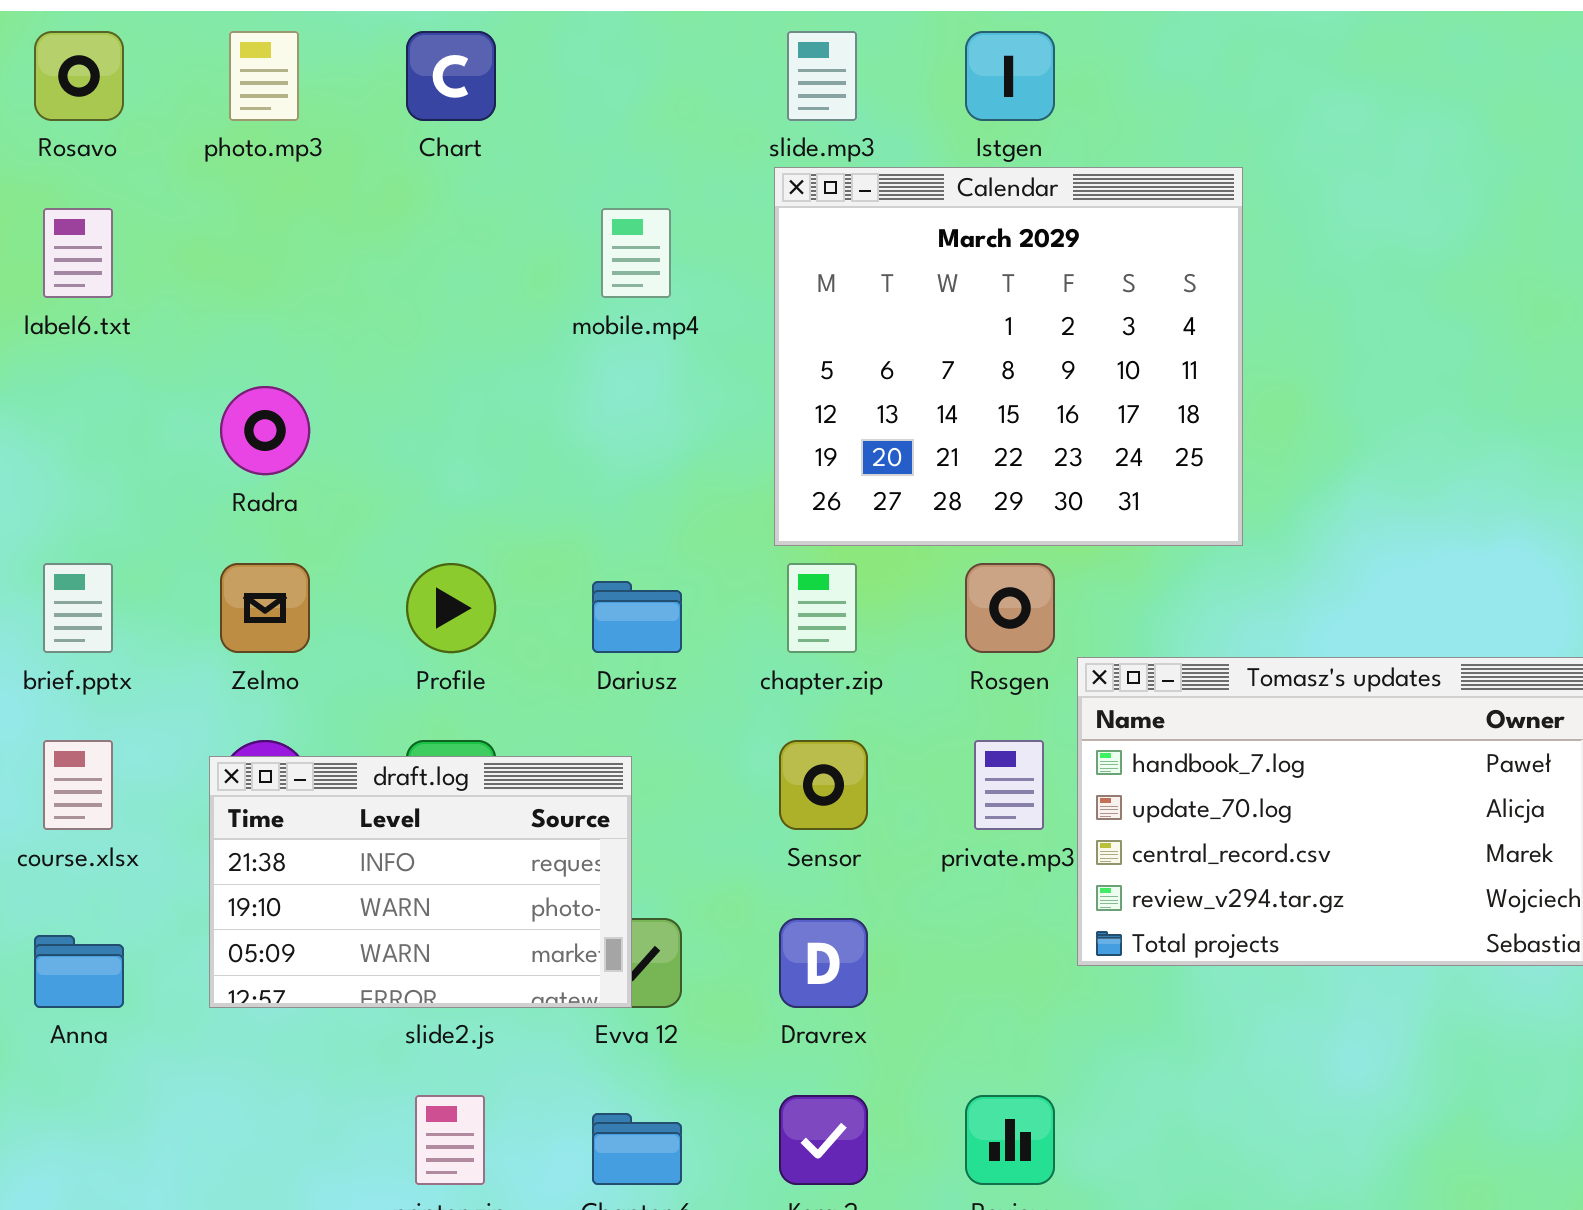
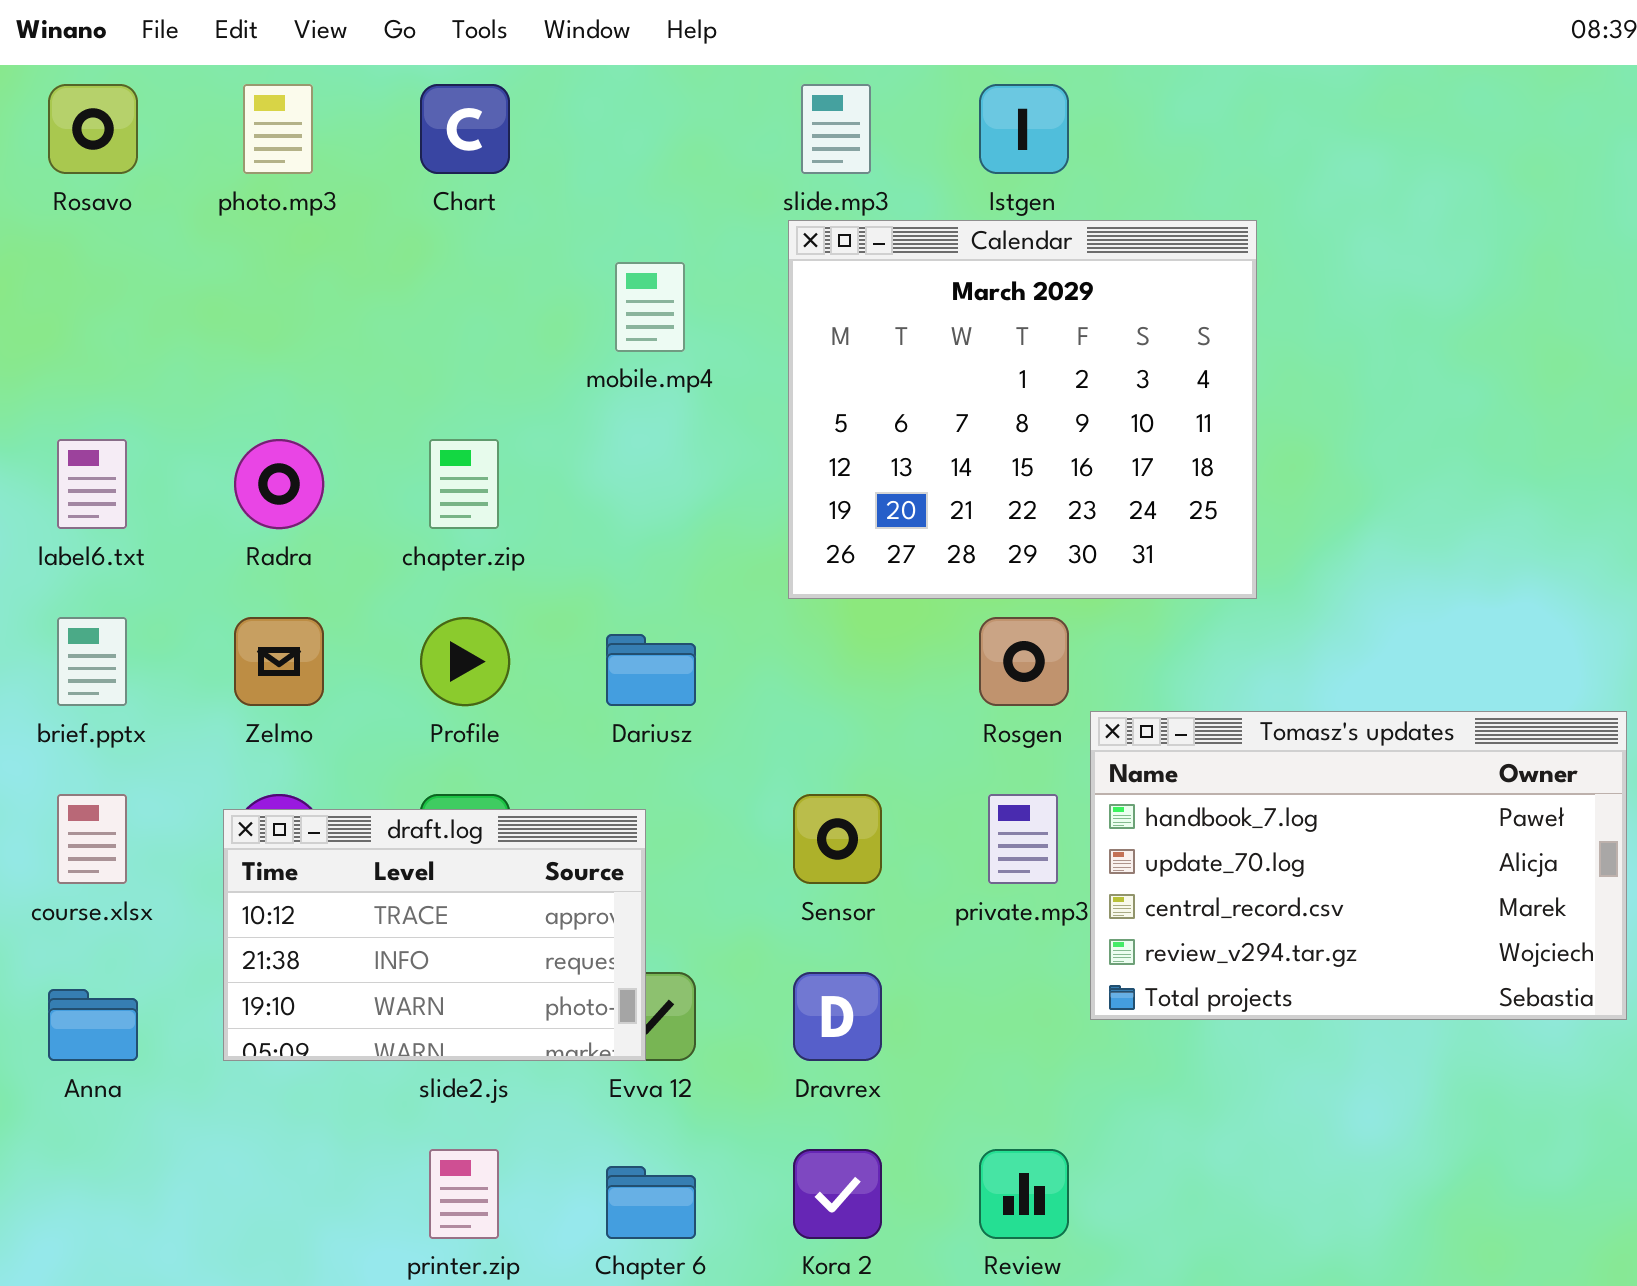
label6.txt: [43,208,113,298] -> [57,439,127,529], moved
chapter.zip: [787,563,857,653] -> [429,439,499,529], moved
draft.log: [209,756,632,1008] -> [223,809,646,1061], scrolled up 1 row

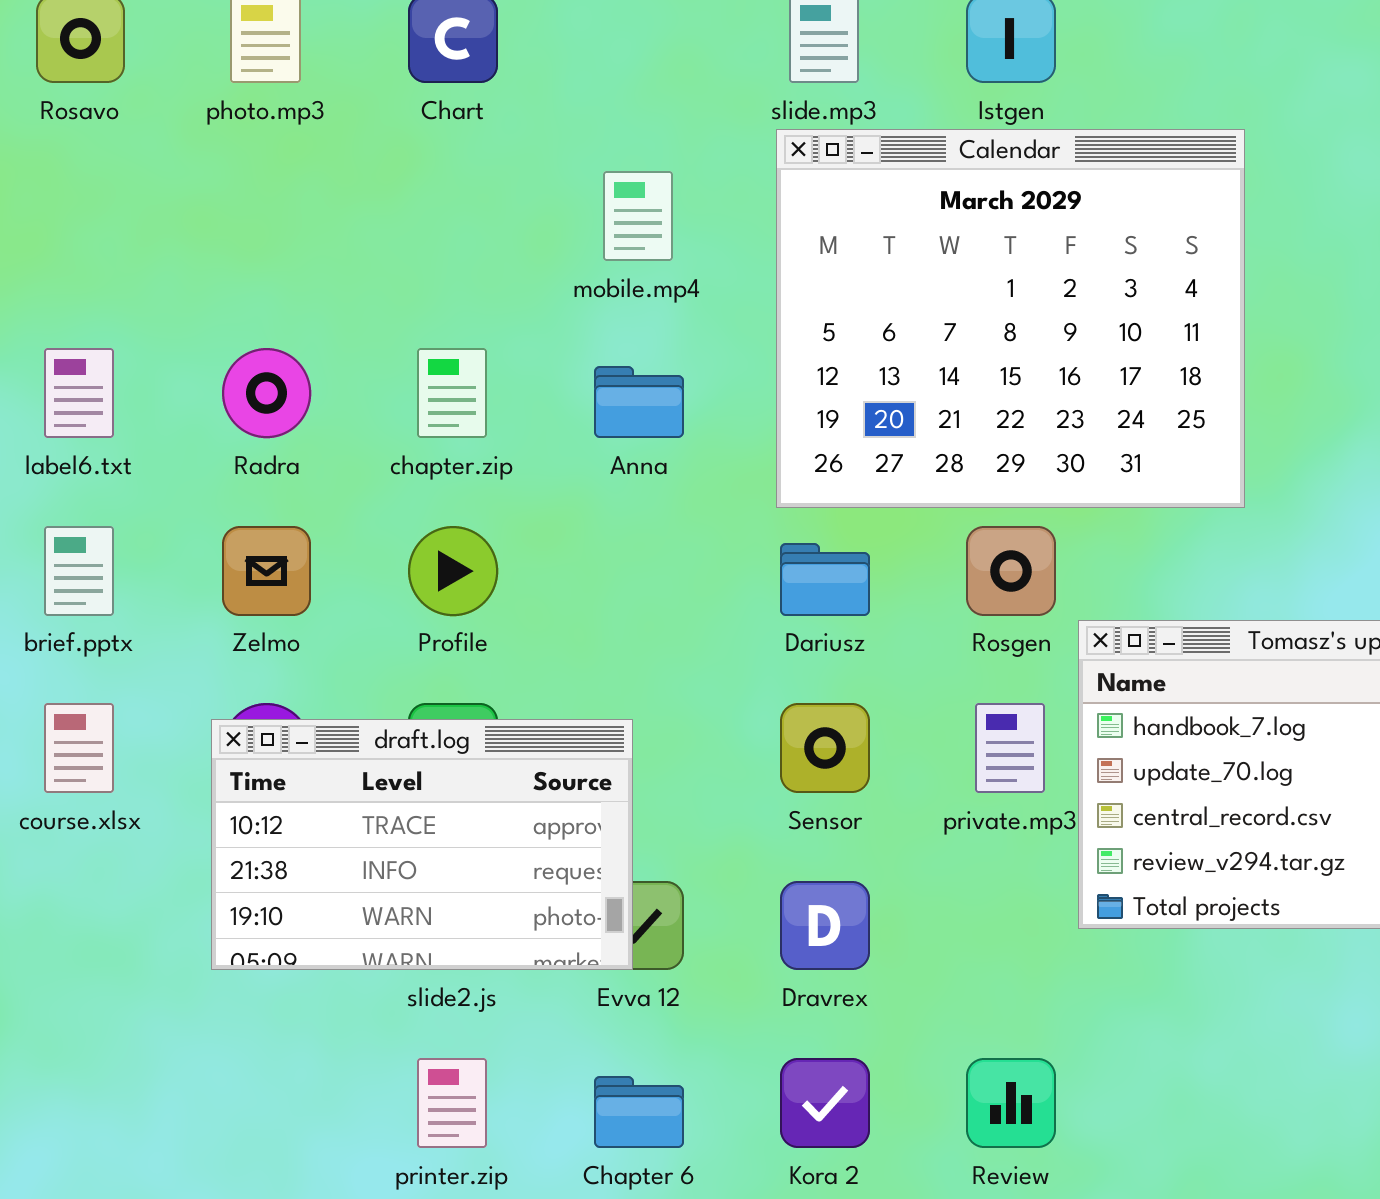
Dariusz: [606,634,696,706] -> [780,543,870,616], moved
Anna: [48,989,138,1061] -> [594,366,684,438], moved

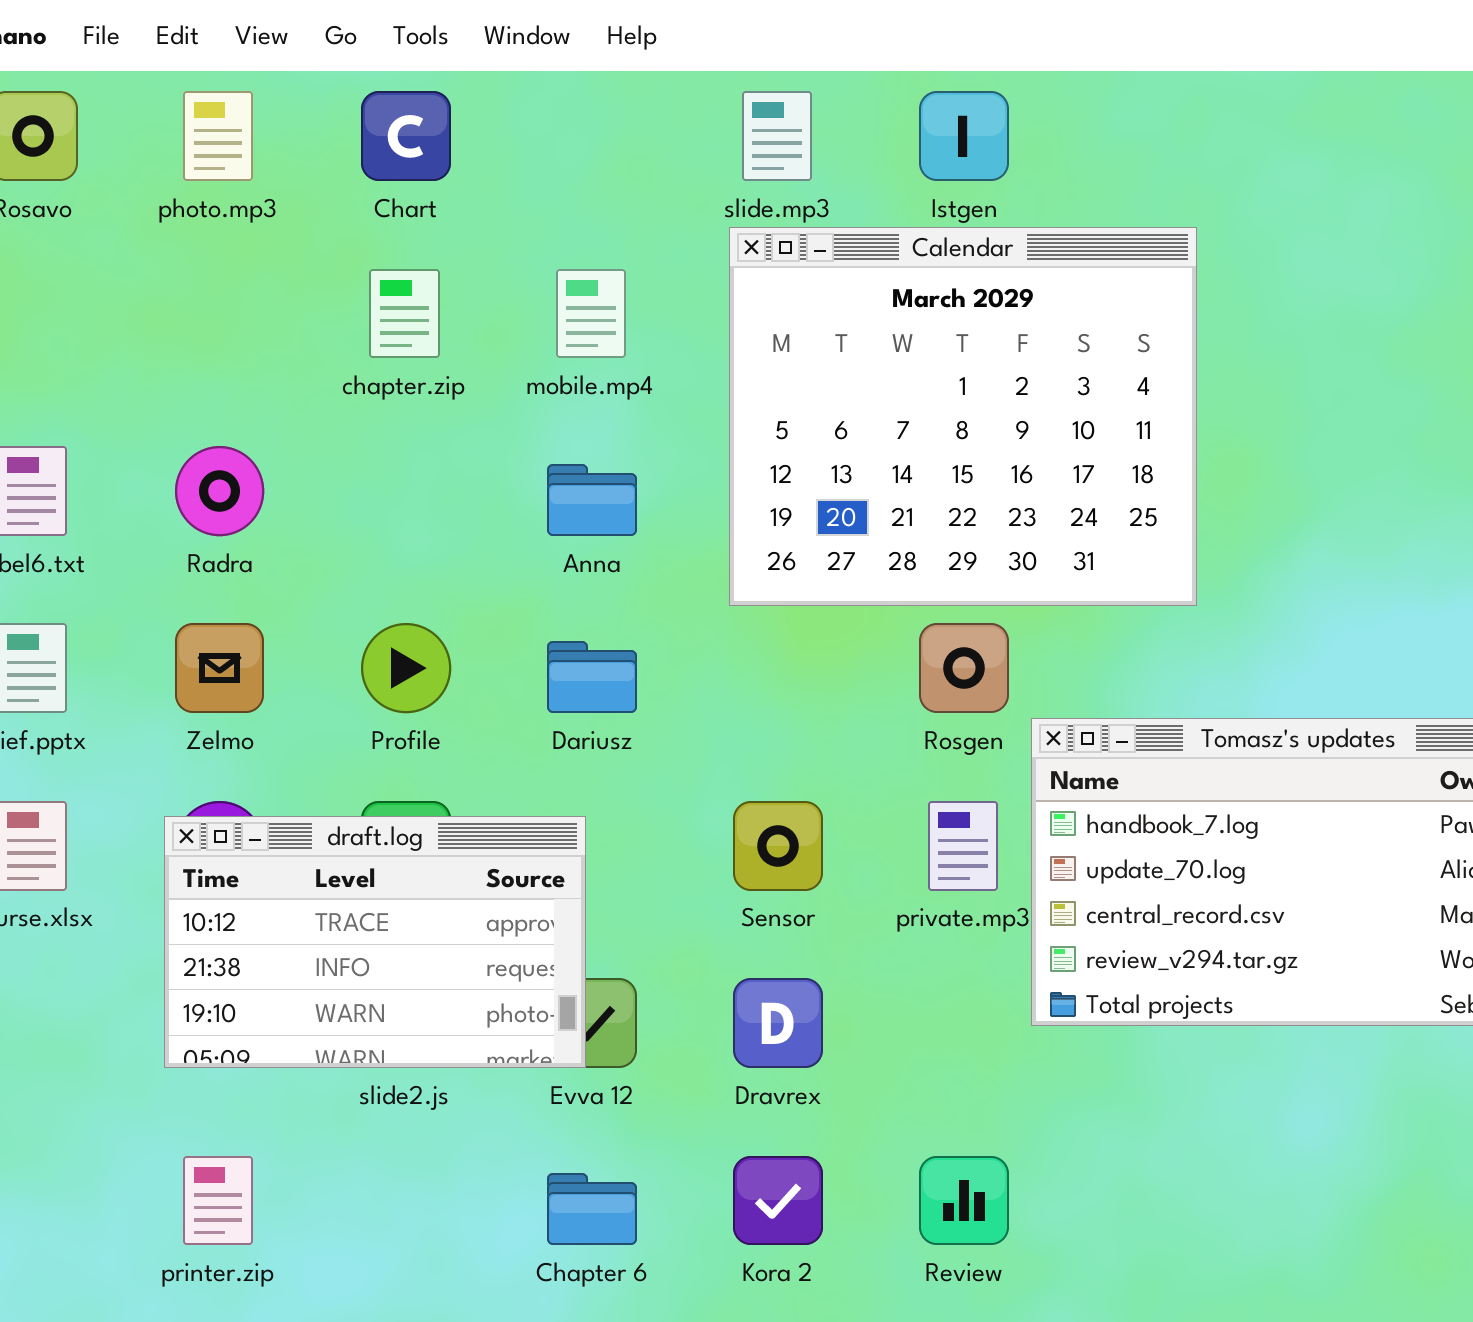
chapter.zip: [417,348,487,438] -> [369,269,440,358], moved
Dariusz: [780,543,870,616] -> [547,641,637,713], moved
printer.zip: [417,1058,487,1148] -> [183,1156,253,1245], moved

